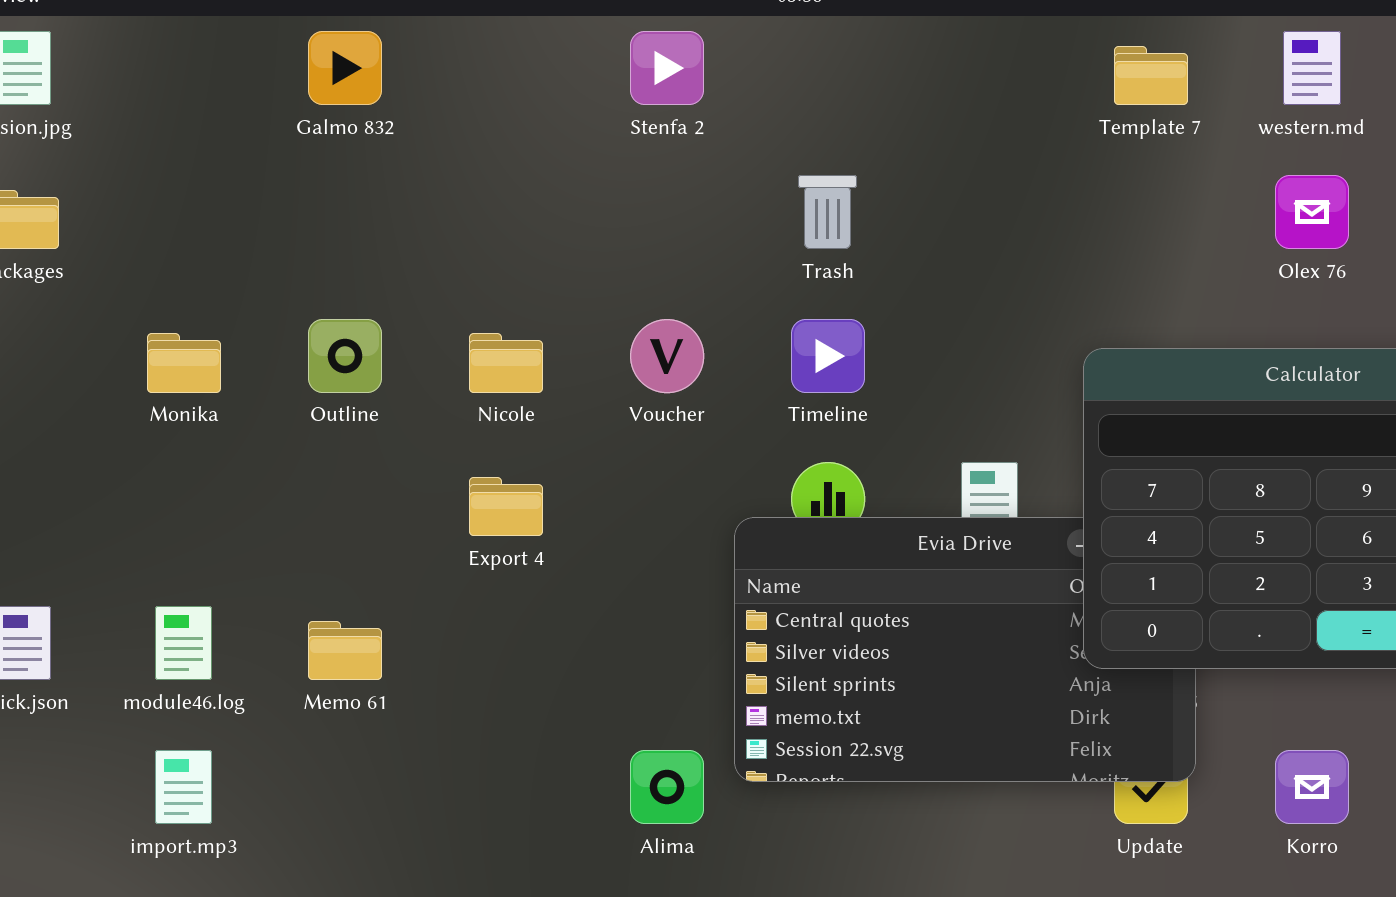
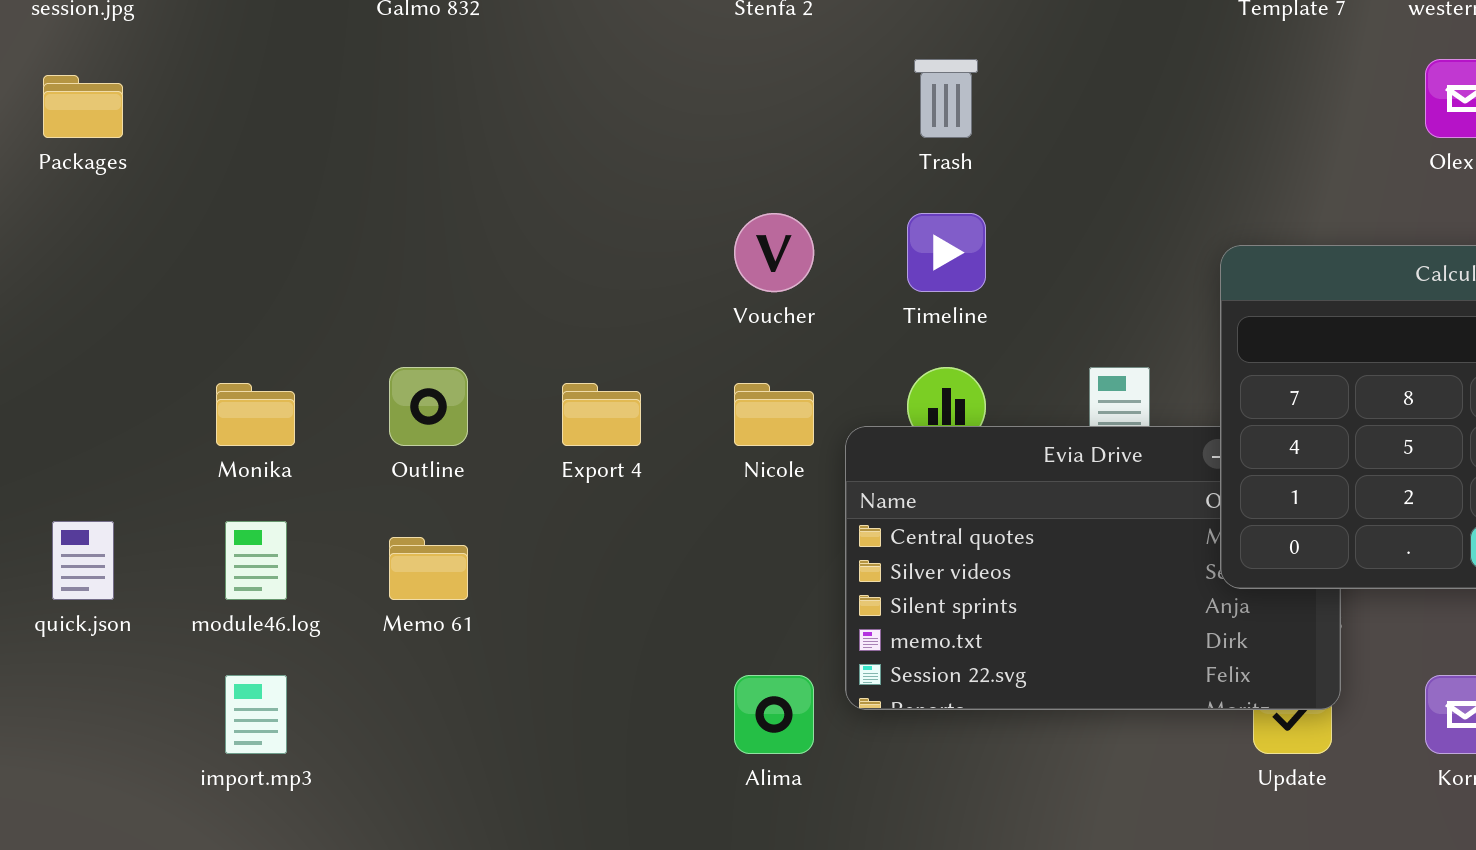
Outline: [308,319,382,393] -> [389,367,468,446], moved
Monika: [147,333,221,393] -> [216,383,295,446], moved
Nicole: [469,333,543,393] -> [734,383,814,446], moved

